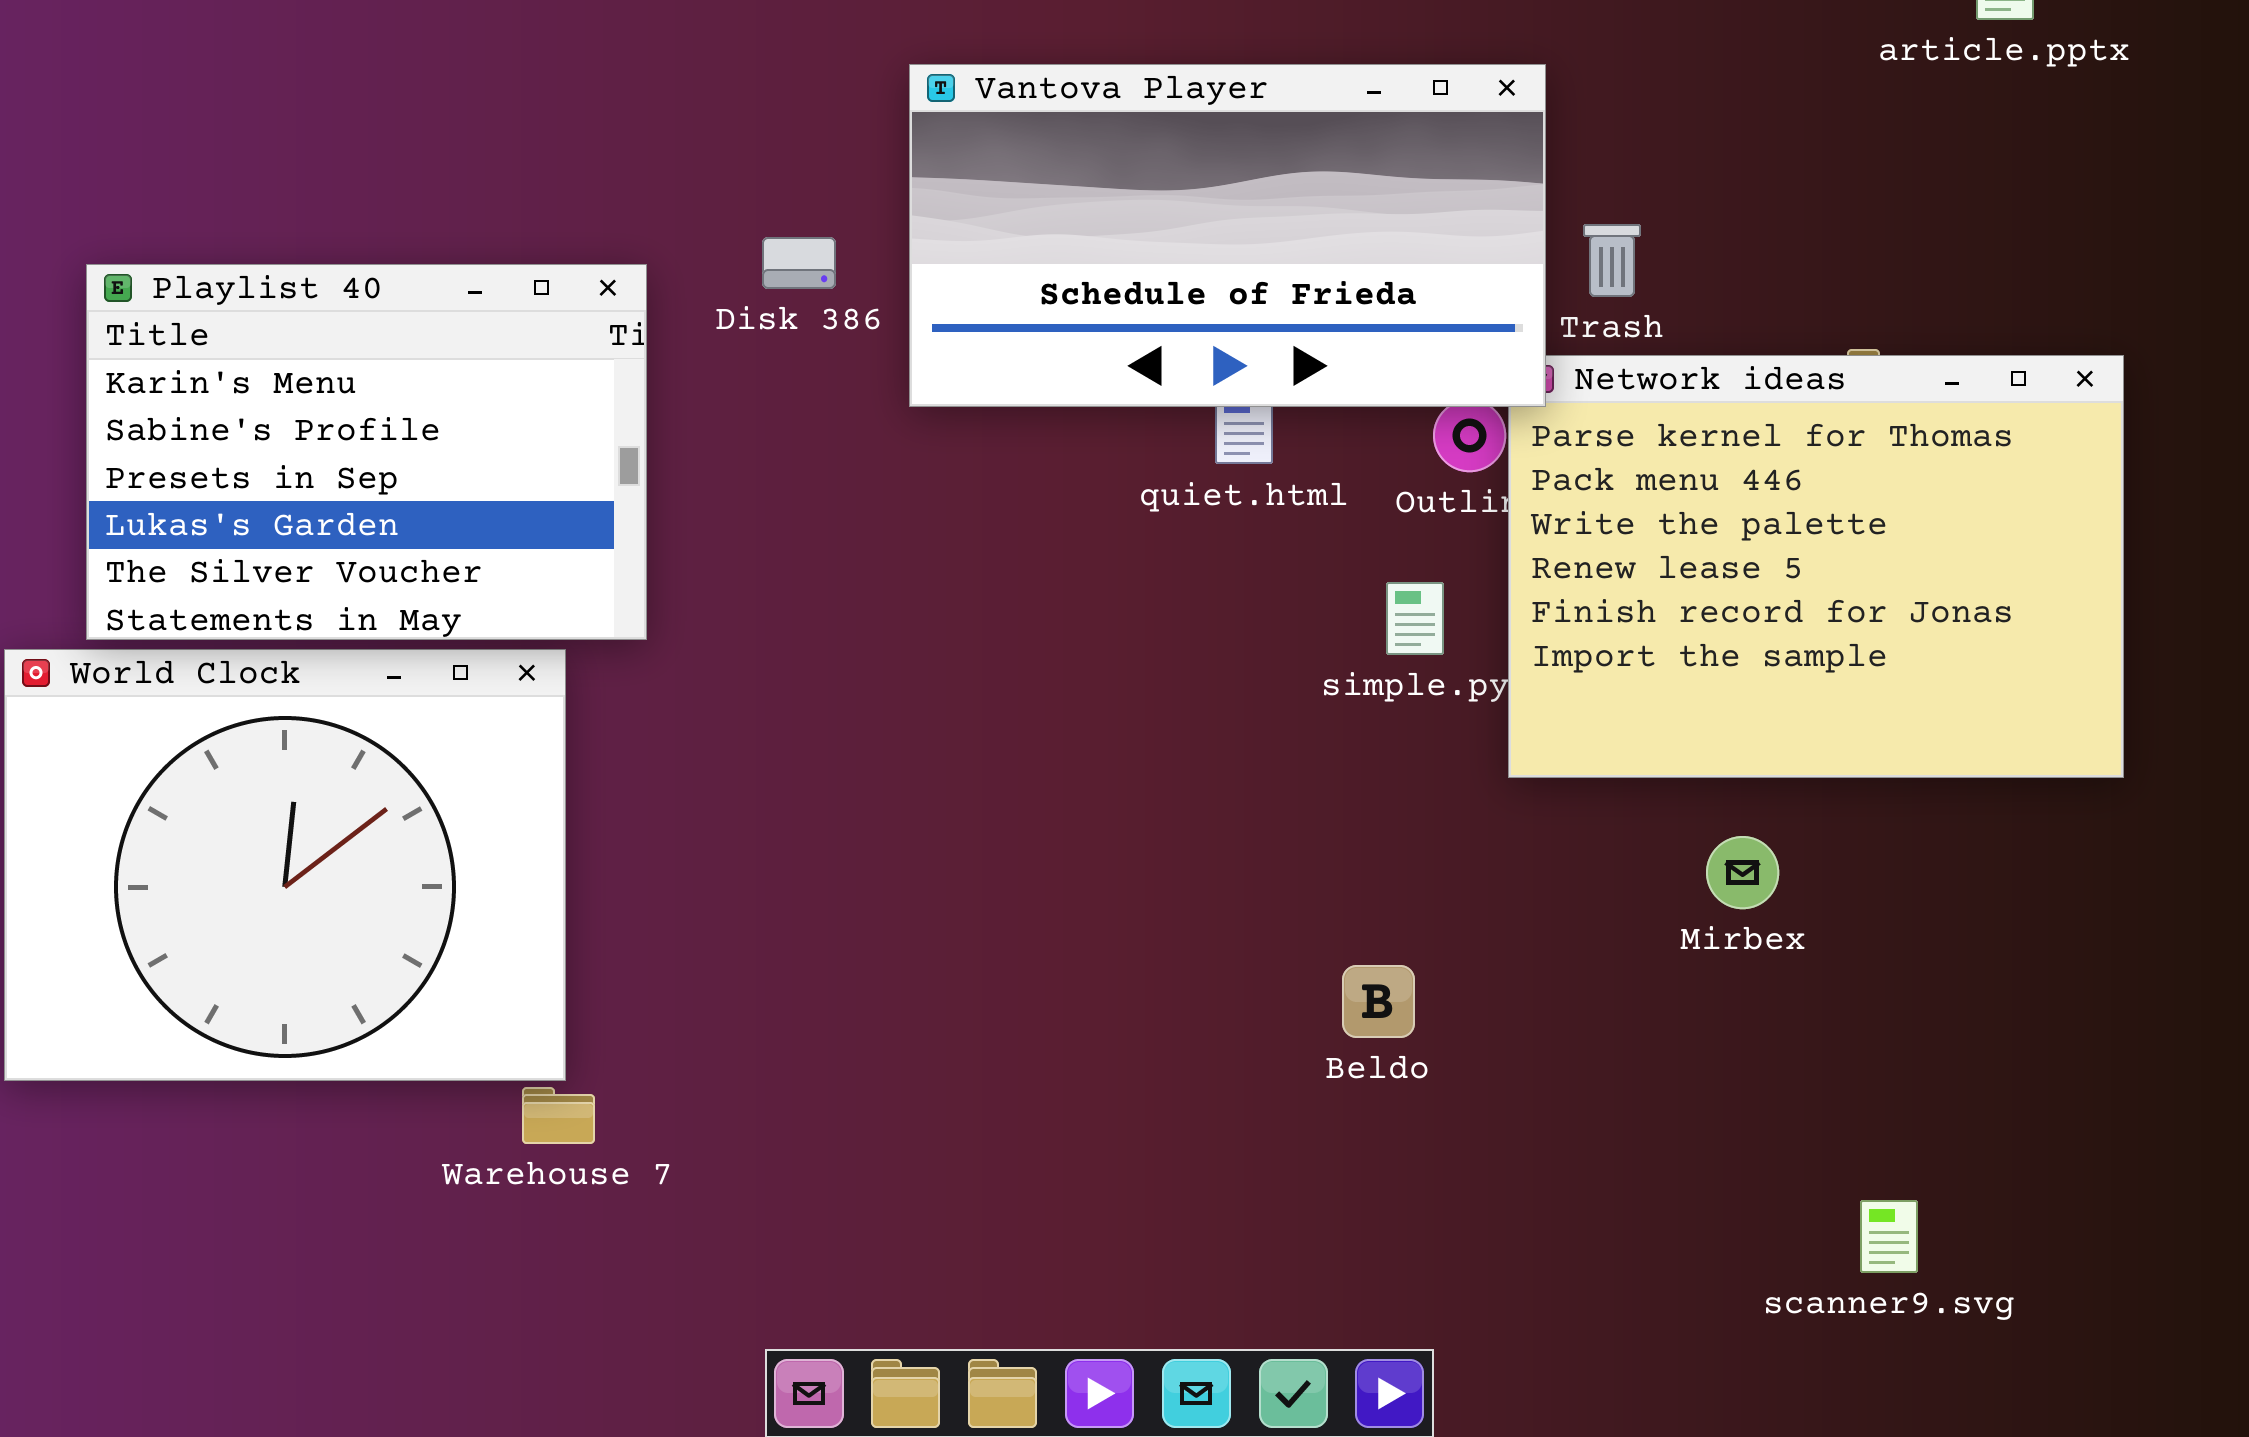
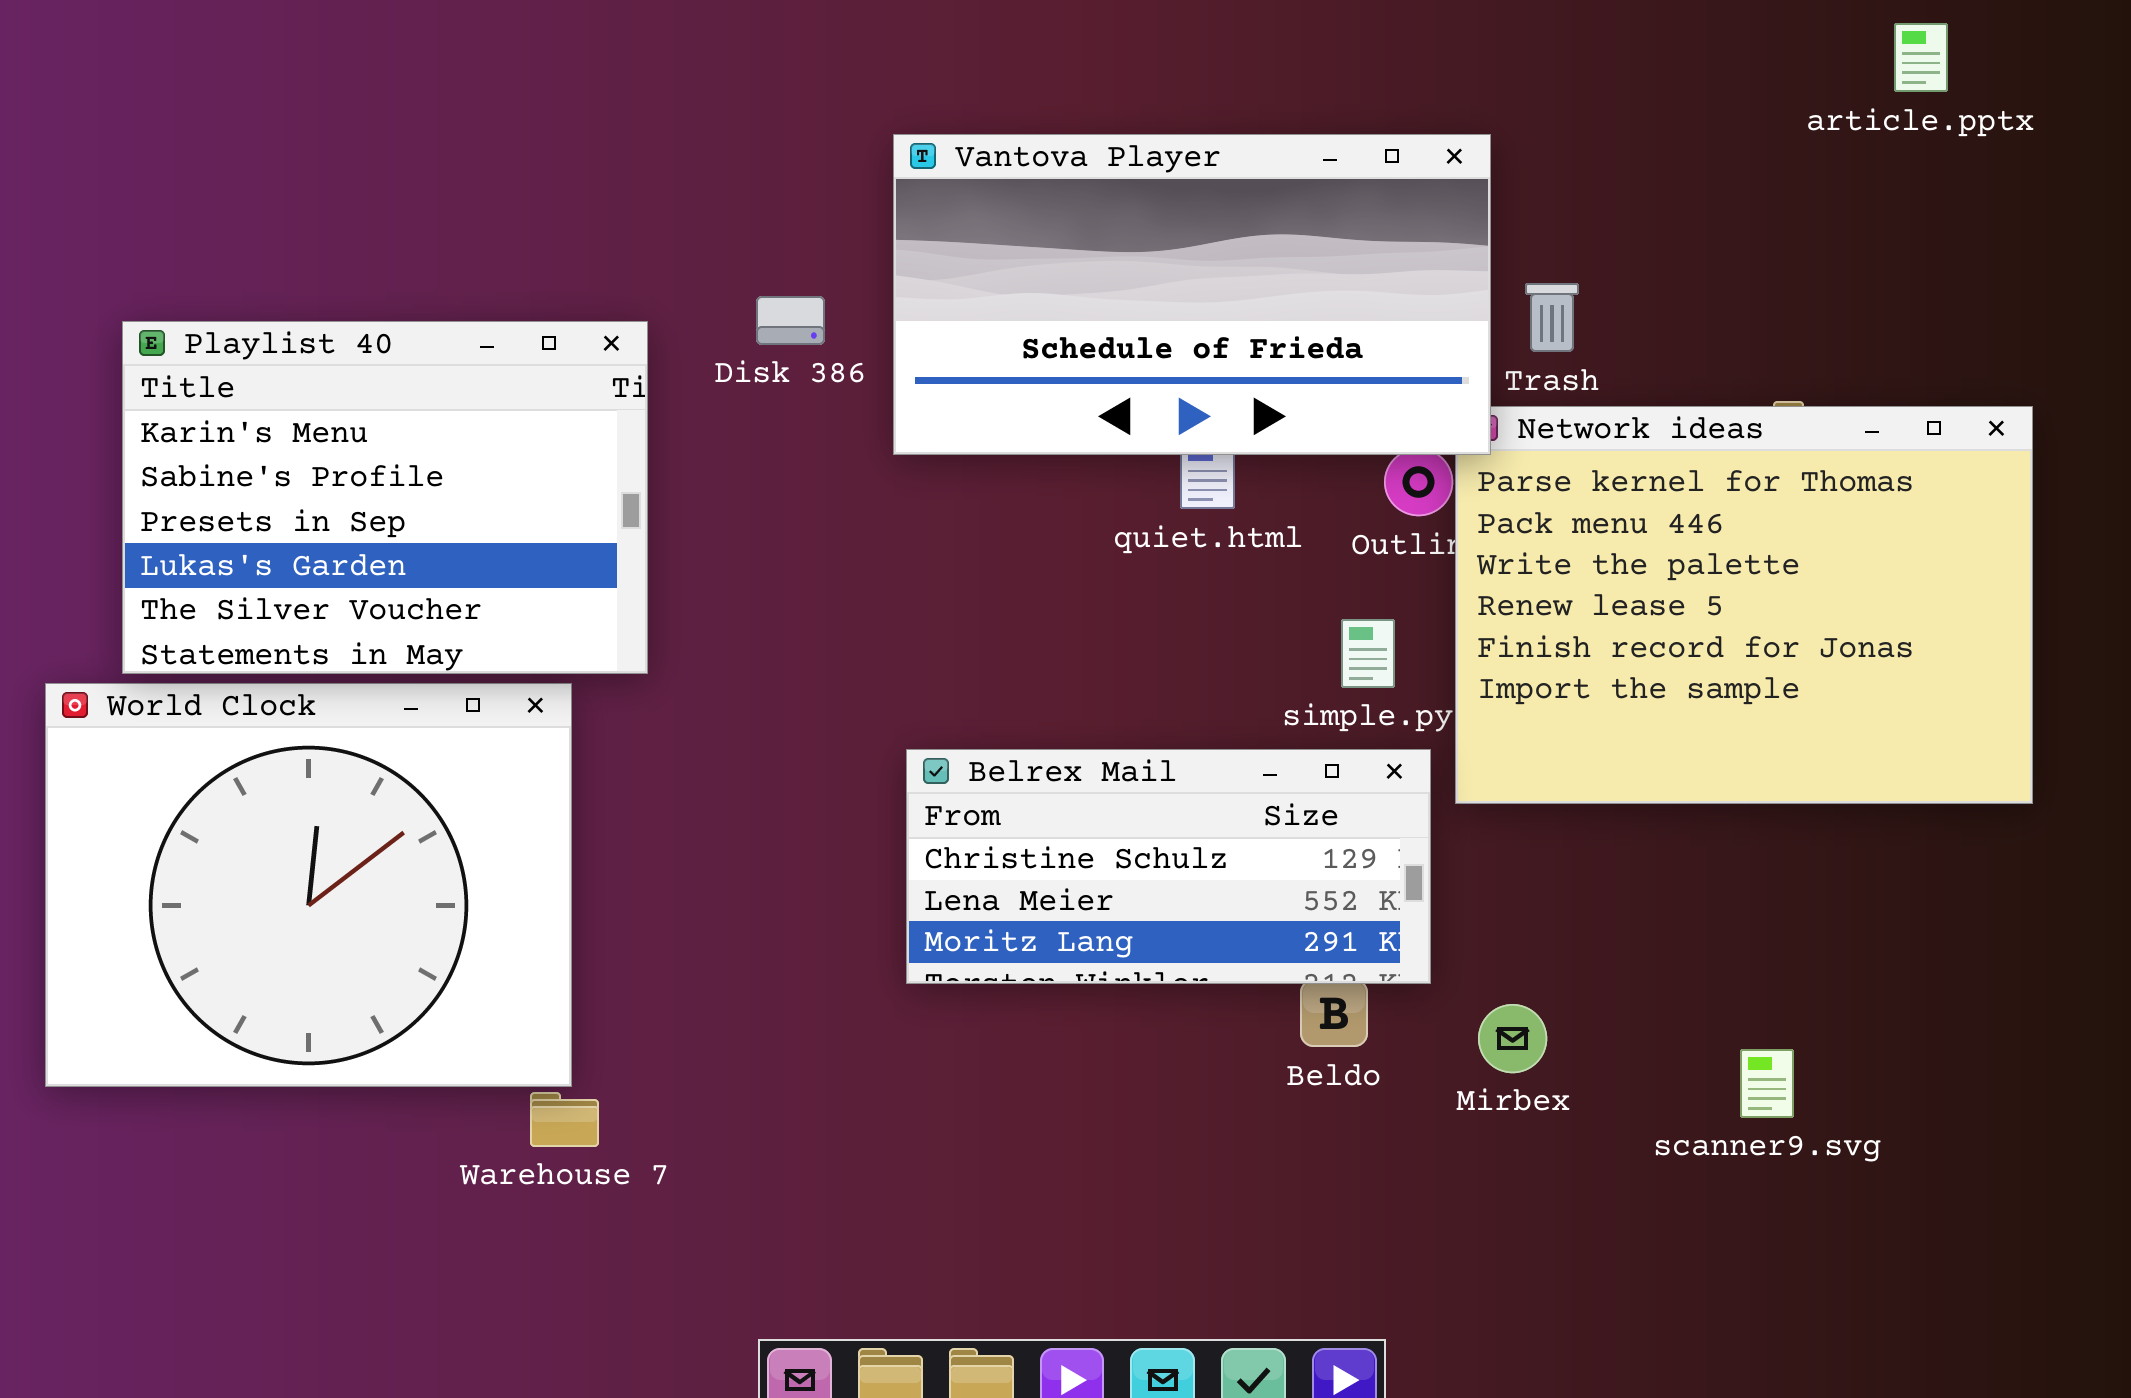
Belrex Mail: none -> [906,749,1431,984], opened
Mirbex: [1706,836,1779,909] -> [1478,1004,1547,1073], moved
scanner9.svg: [1860,1200,1918,1273] -> [1740,1049,1794,1118], moved

